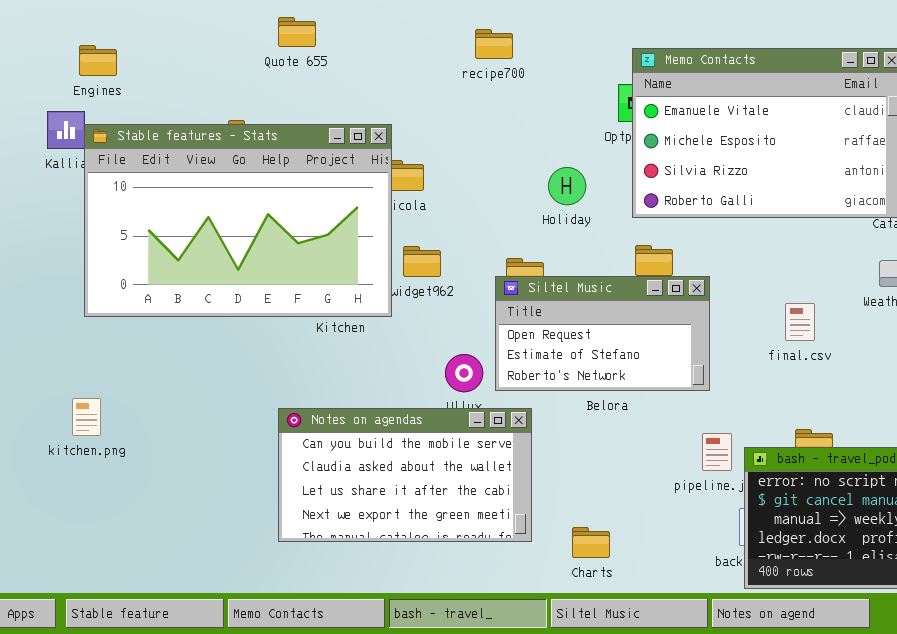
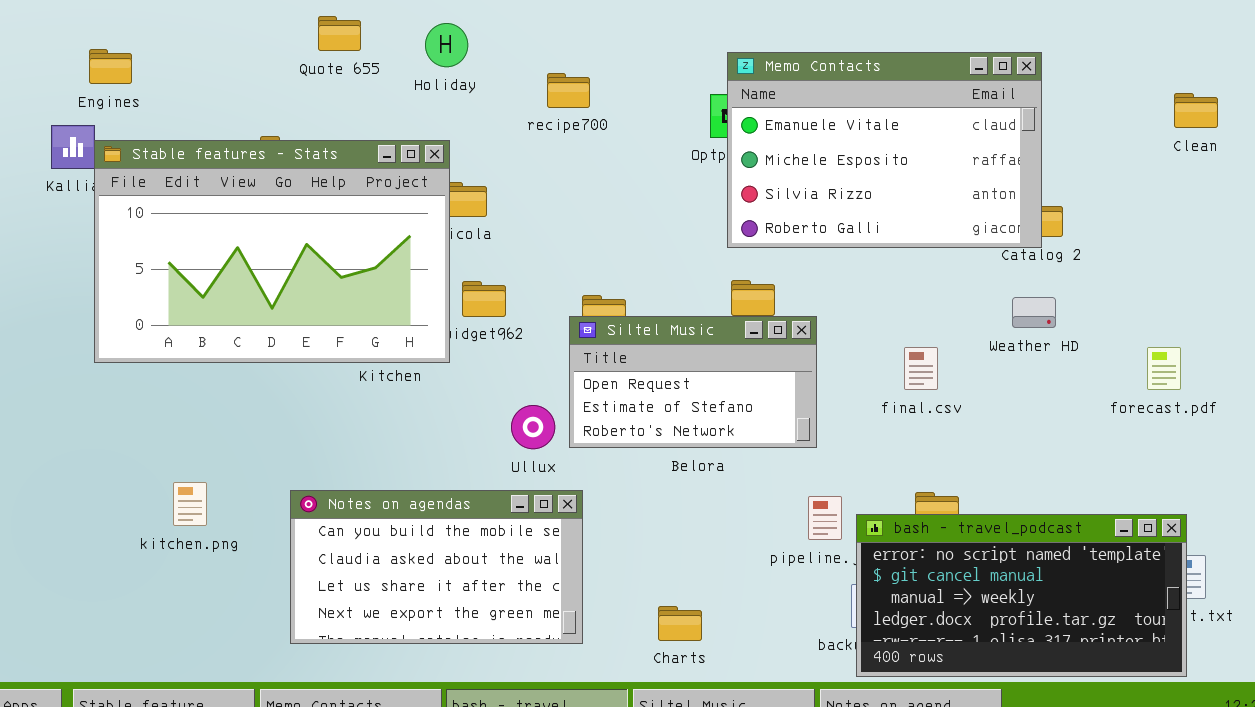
recipe700: [475,29,513,59] -> [547,73,590,108], moved
Holiday: [548,167,586,205] -> [425,23,468,67], moved
kitchen.png: [72,398,101,436] -> [173,482,207,526], moved
Notes on agendas: [278,408,532,542] -> [290,490,583,644], moved

